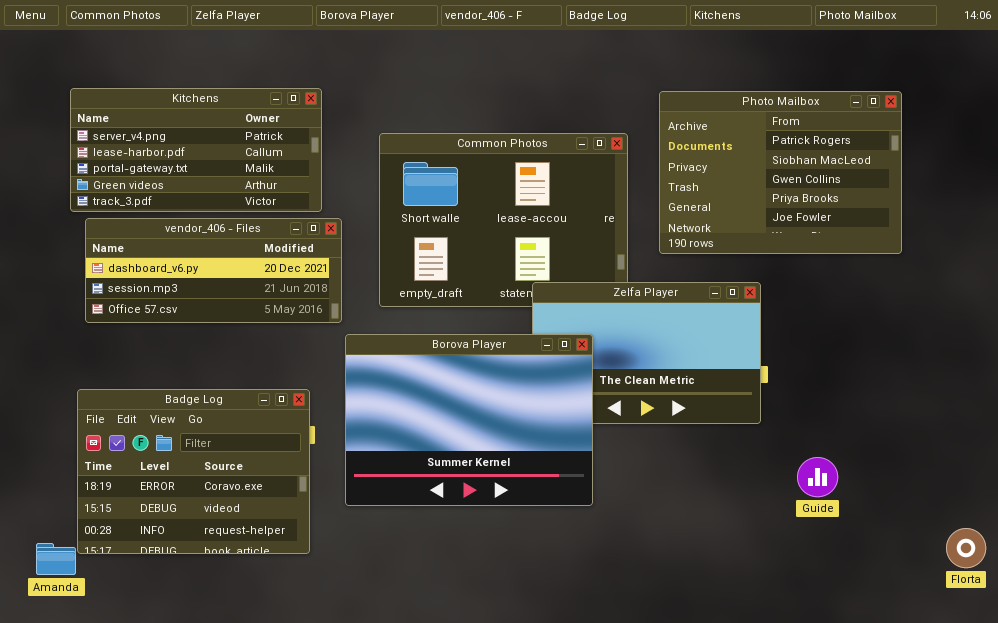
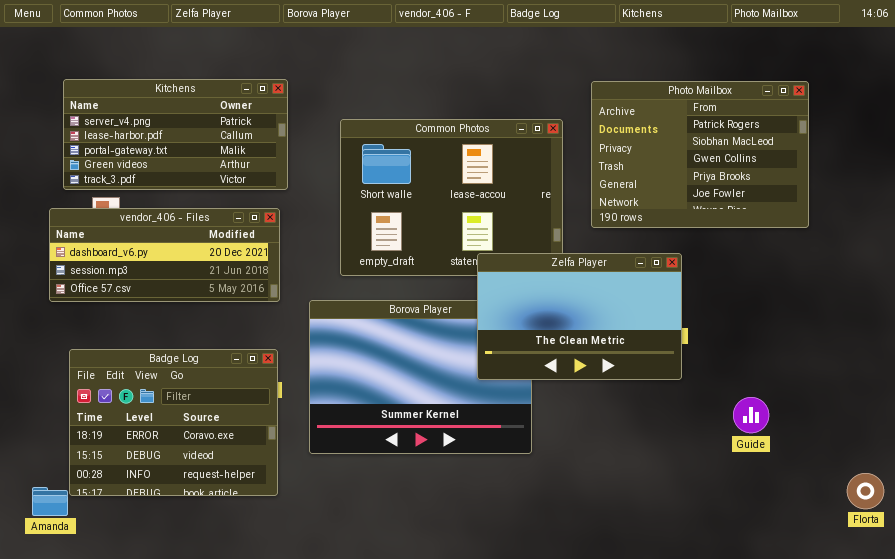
vendor_406 - Files: [85,218,342,323] -> [49,208,280,302], moved
Zelfa Player: [532,282,761,424] -> [477,253,682,380], raised
Guide: [797,457,838,497] -> [733,397,769,433], moved

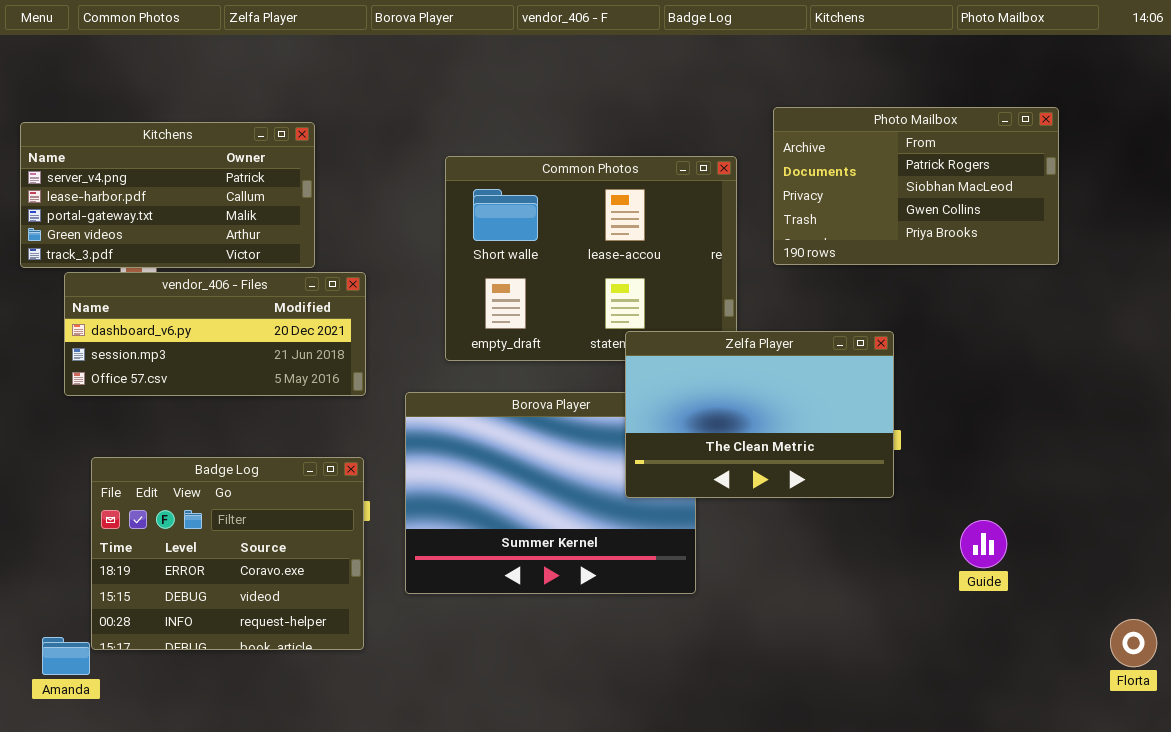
Kitchens: [63,79,288,190] -> [20,122,315,268], moved
Photo Mailbox: [591,81,809,228] -> [773,107,1059,265], resized

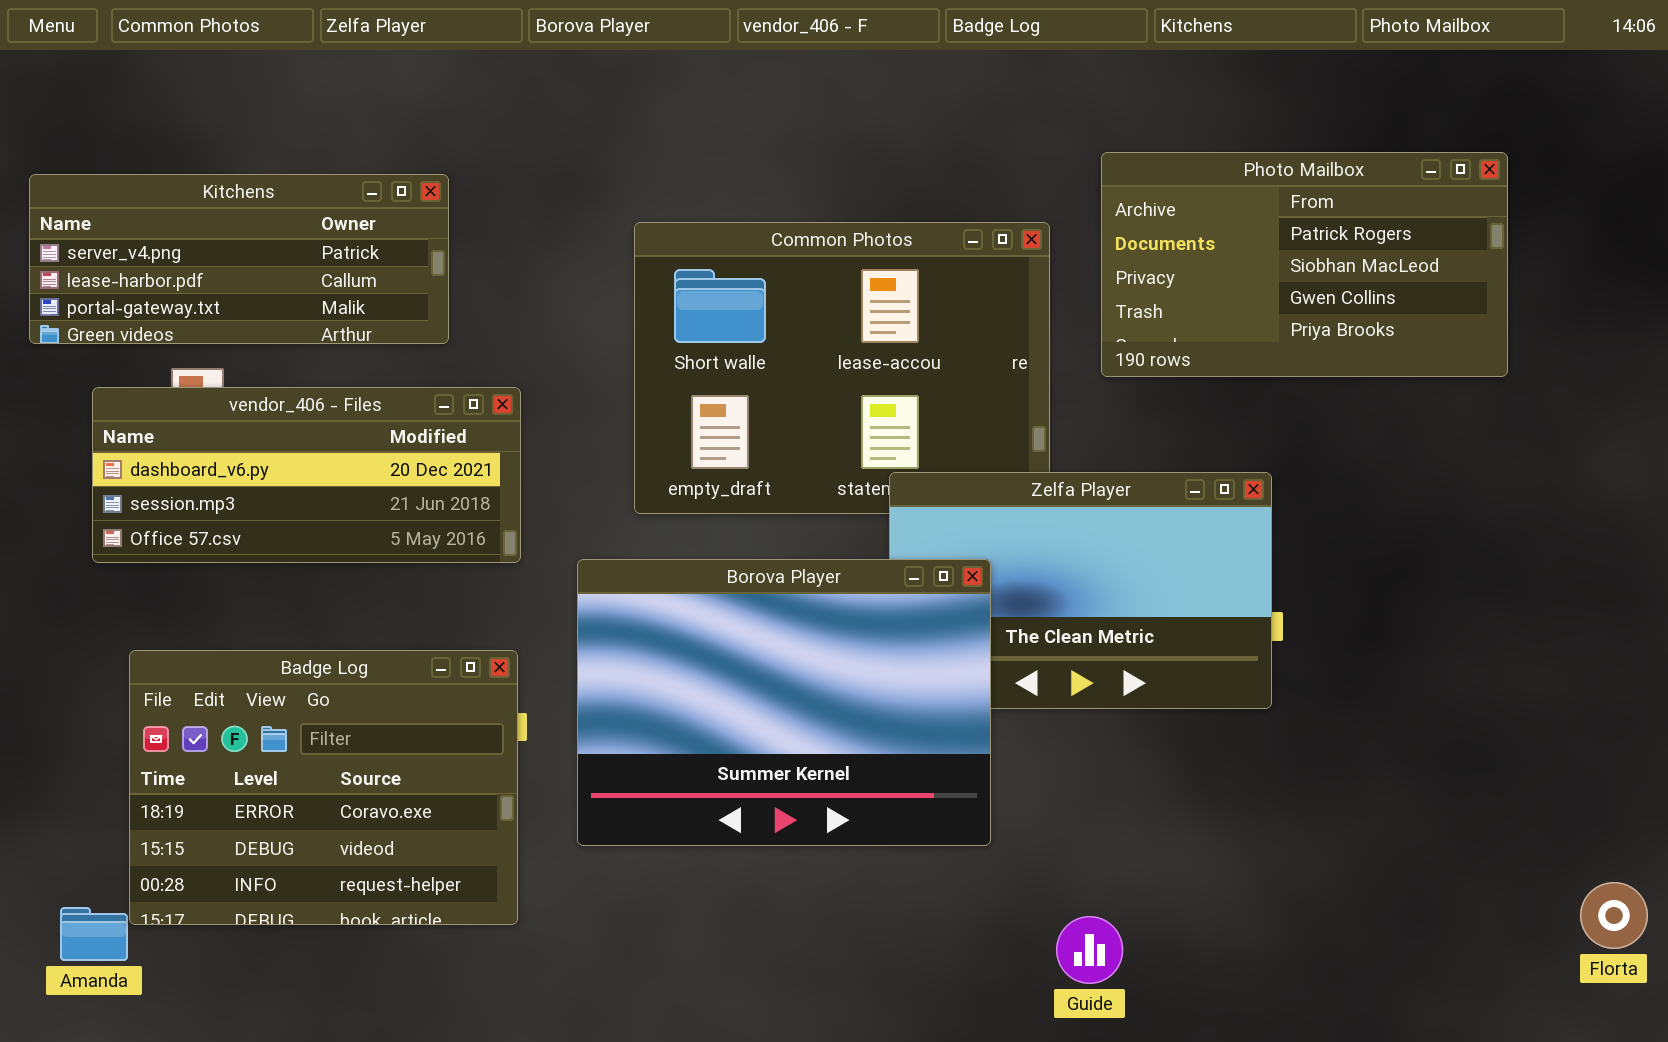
Kitchens: [20,122,315,268] -> [29,174,449,344], resized
Borova Player: [405,392,696,594] -> [577,559,991,846], raised
Guide: [960,520,1007,568] -> [1056,916,1123,984], moved

